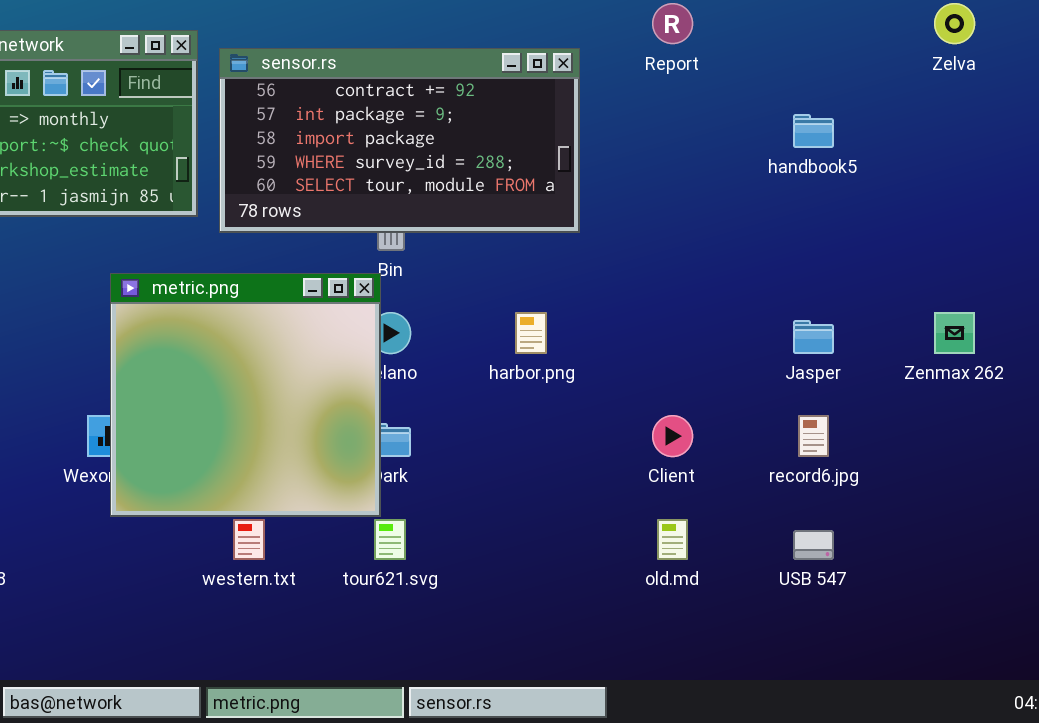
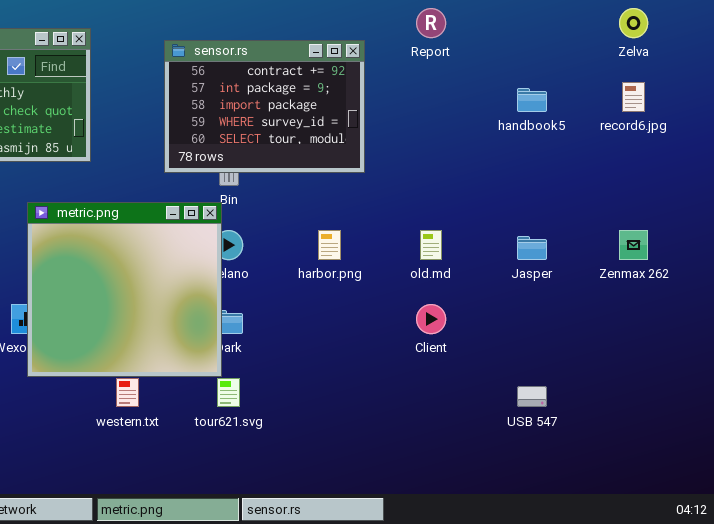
sensor.rs: [219,48,580,233] -> [164,40,365,173], resized
record6.jpg: [798,415,829,457] -> [622,82,645,112], moved
old.md: [657,519,688,560] -> [420,230,442,260], moved

